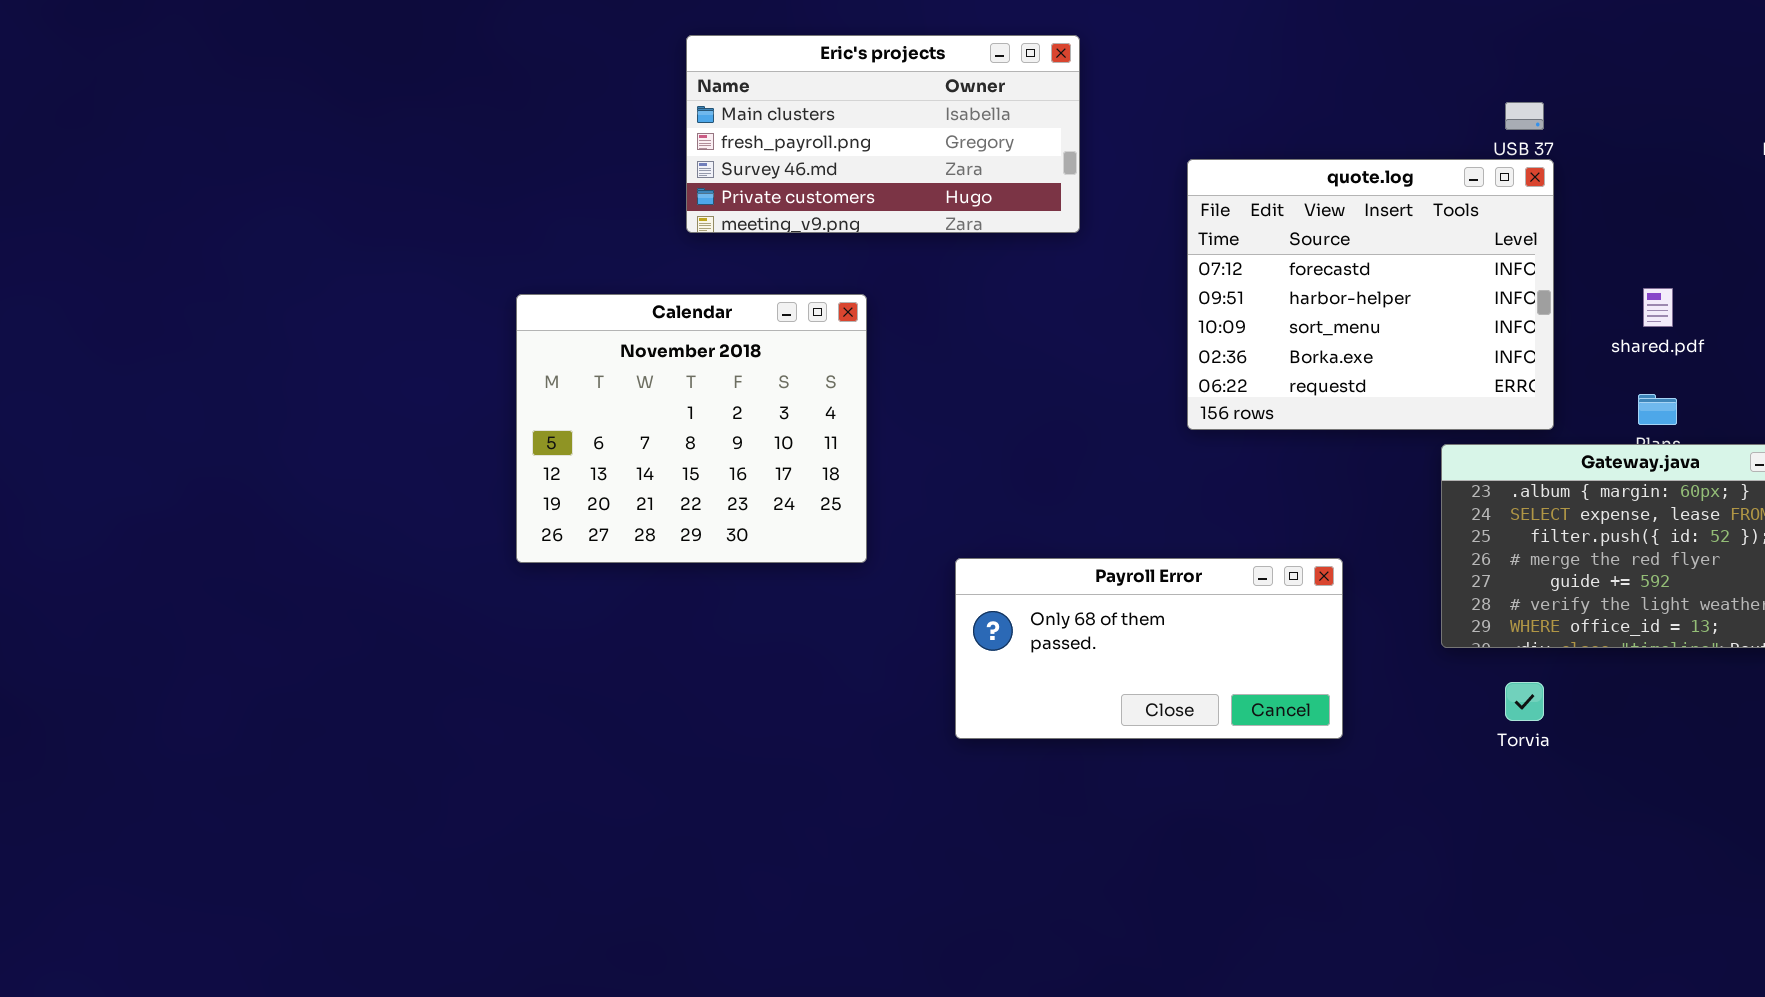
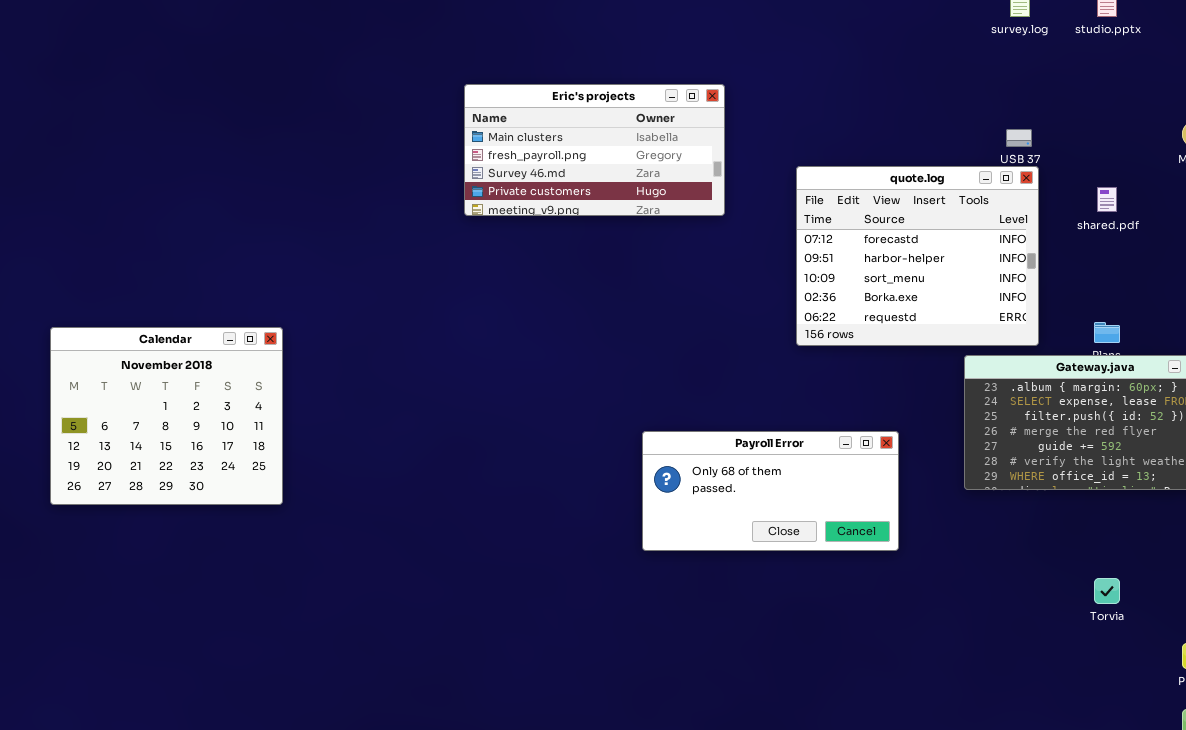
shared.pdf: [1643,288,1673,327] -> [1097,187,1117,212], moved
Calendar: [516,294,867,563] -> [50,327,283,505], moved
Torvia: [1505,682,1544,721] -> [1094,578,1120,604], moved

